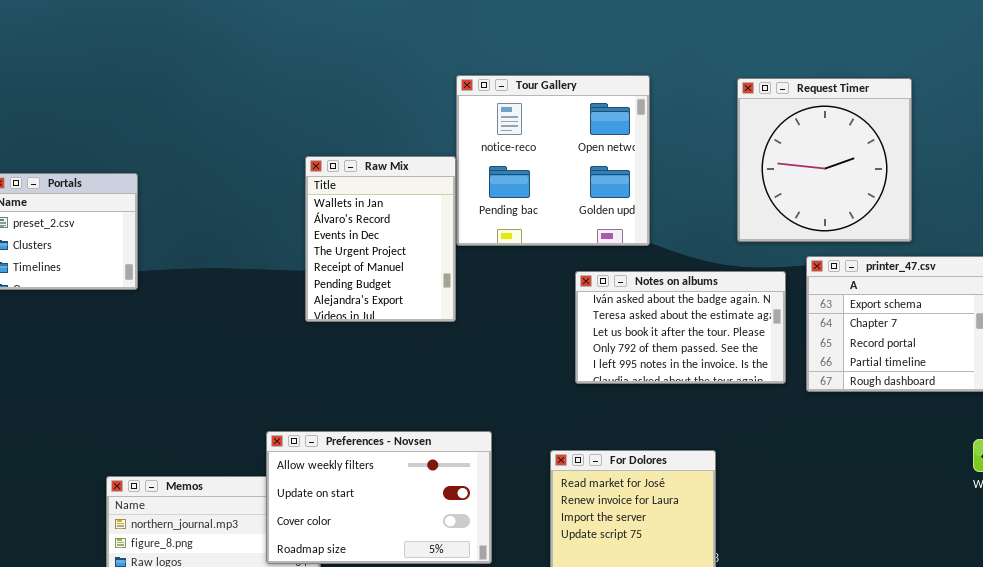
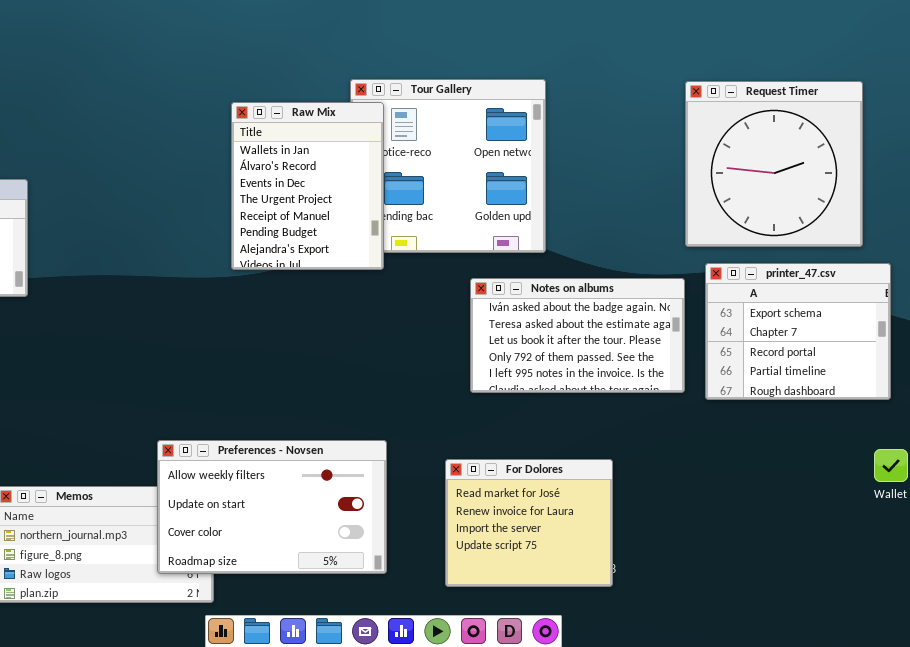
Request Timer: [737,78,912,242] -> [685,81,863,247], moved
Raw Mix: [305,156,456,322] -> [231,102,384,270], moved

